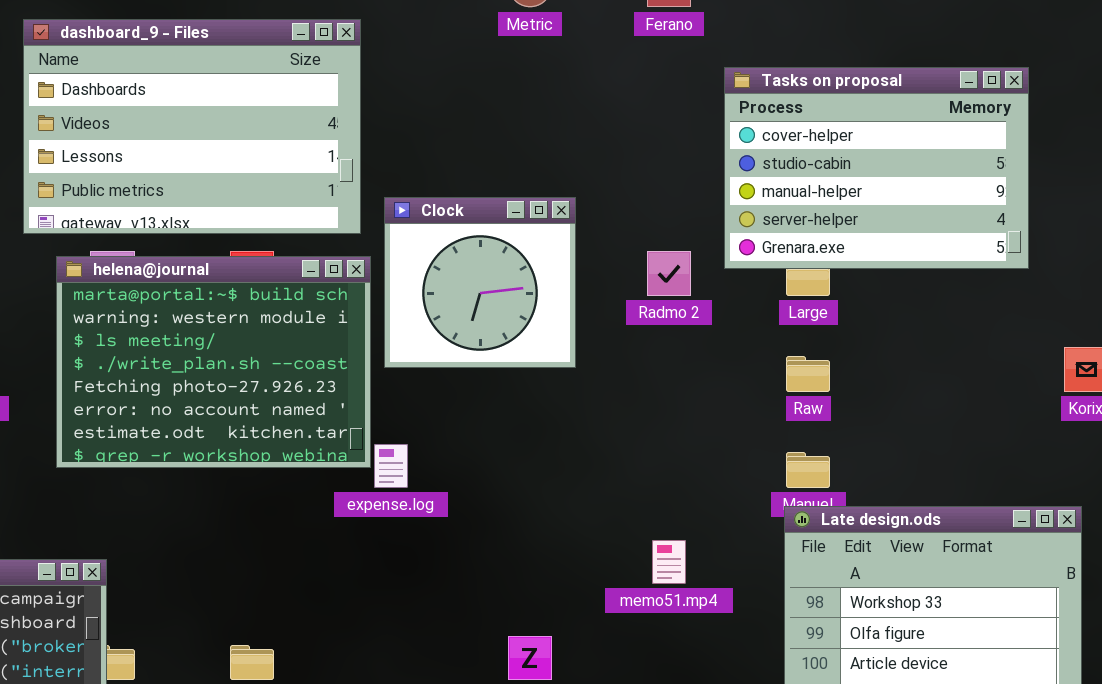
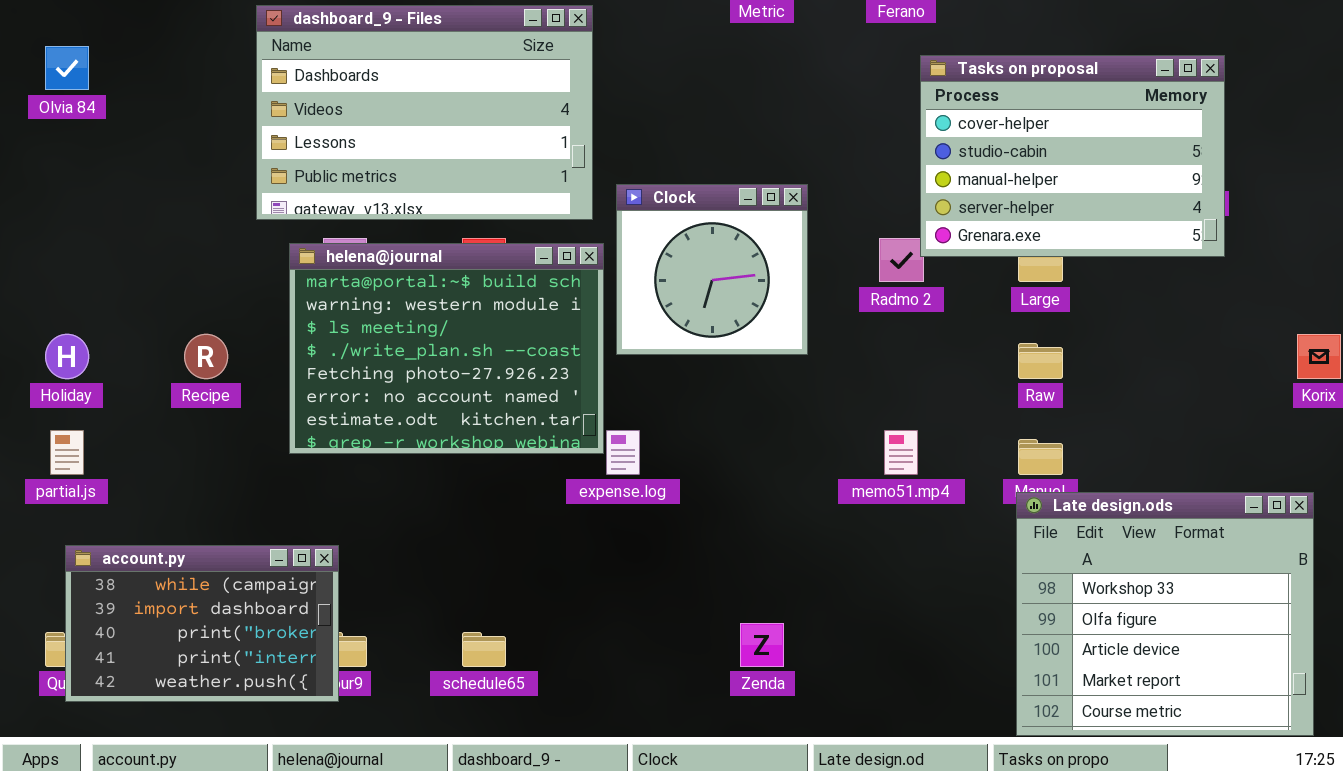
Tasks on proposal: [724,67,1029,269] -> [920,55,1225,257], moved
memo51.mp4: [652,540,686,584] -> [884,430,918,475], moved

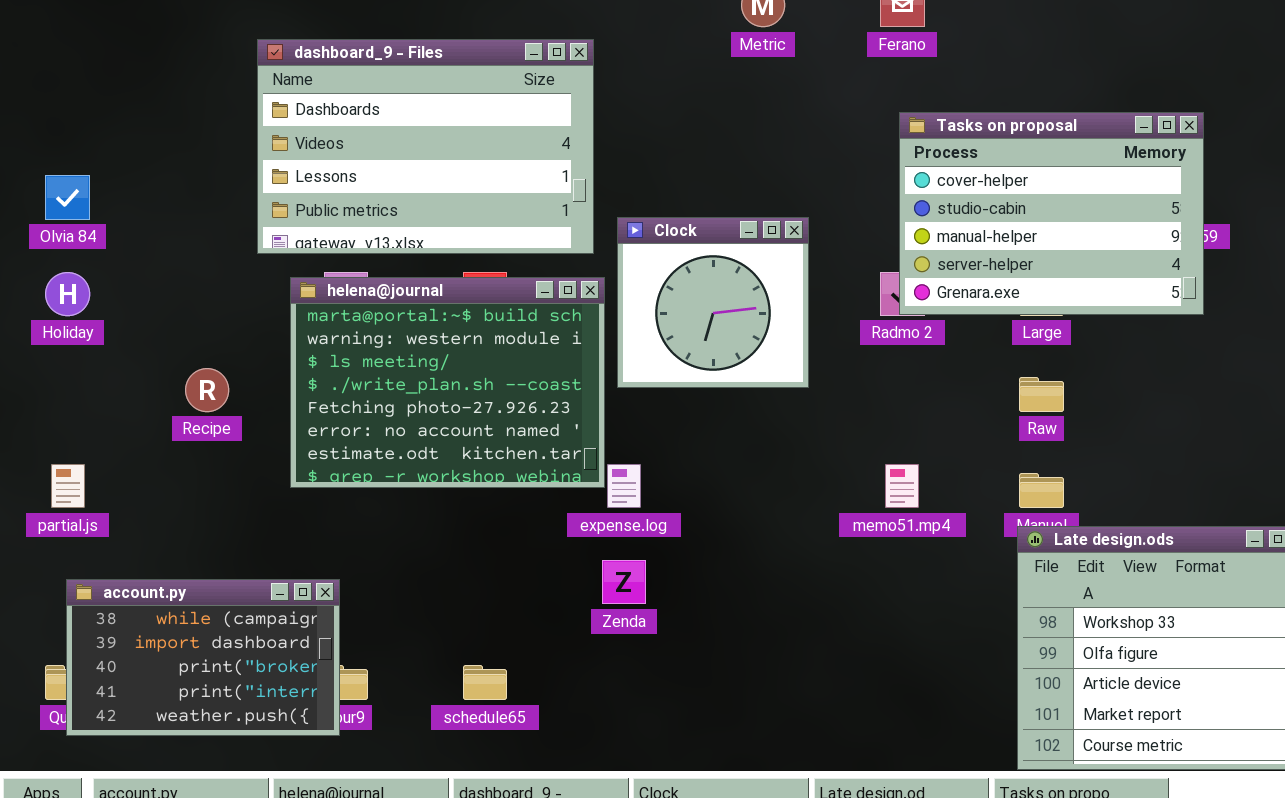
Olvia 84: [45,46,89,90] -> [45,175,90,220], moved
Tasks on proposal: [920,55,1225,257] -> [899,112,1204,315], moved
Holiday: [45,334,89,379] -> [45,272,90,316], moved
Zenda: [740,623,784,667] -> [602,560,646,604], moved

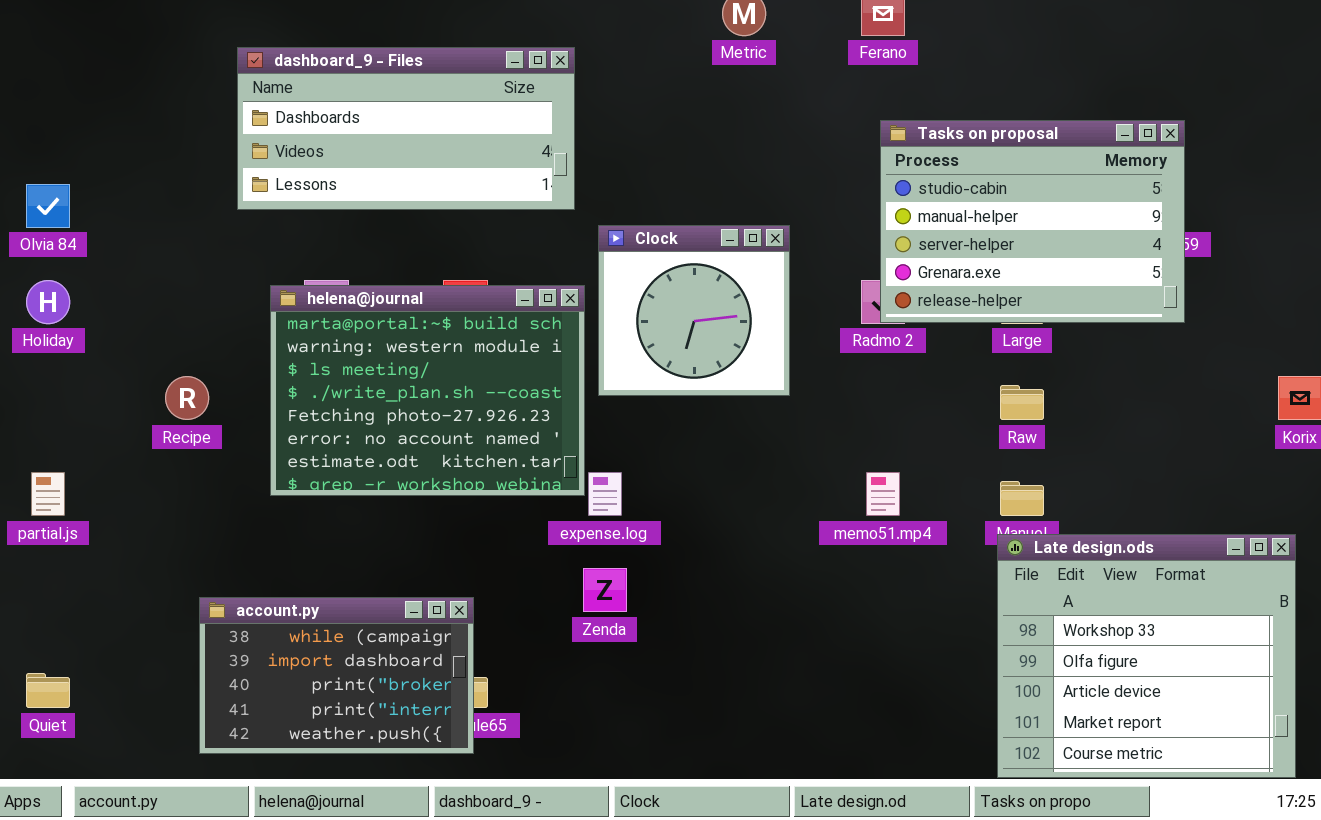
dashboard_9 - Files: [257,39,594,254] -> [237,47,575,210], resized
Tasks on proposal: [899,112,1204,315] -> [880,120,1185,323], scrolled down 1 row
account.py: [66,579,340,736] -> [199,597,474,754], moved

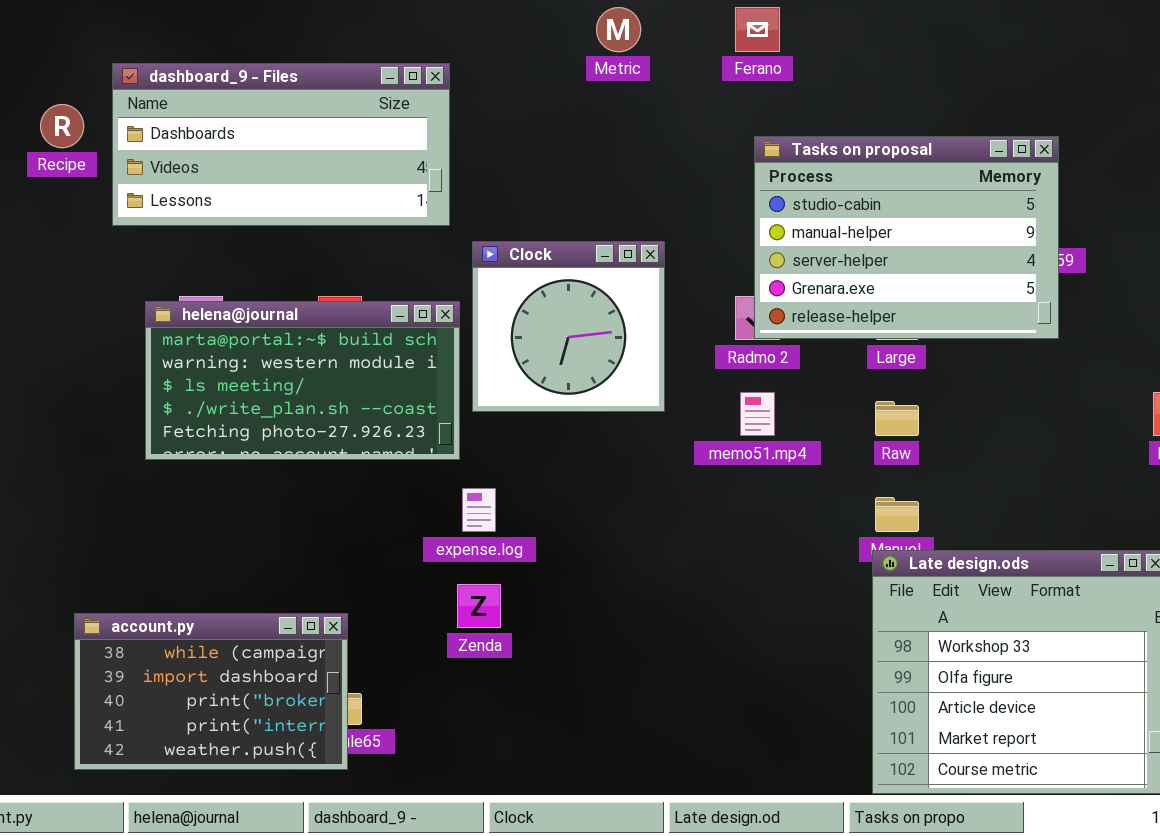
helena@journal: [270,285,585,496] -> [145,301,460,460], resized
Recipe: [165,376,209,420] -> [40,104,84,148], moved
memo51.mp4: [866,472,900,516] -> [740,392,775,436], moved

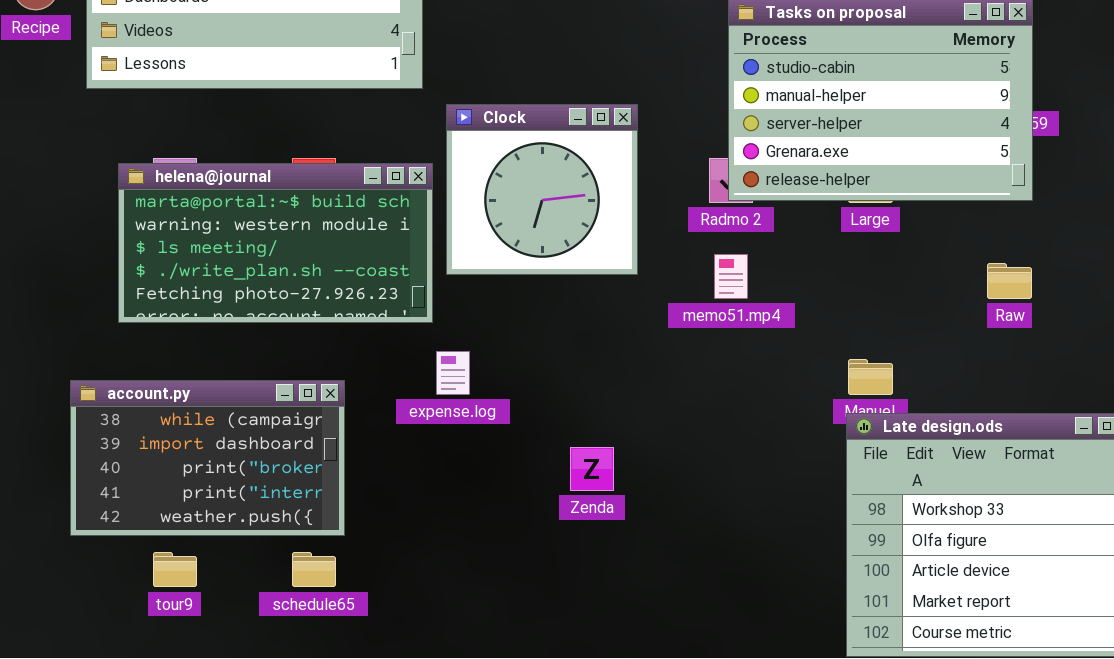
Raw: [875,401,919,436] -> [987,263,1032,299], moved
Zenda: [457,584,501,628] -> [570,447,614,491], moved
account.py: [74,613,348,770] -> [70,380,345,536], moved

